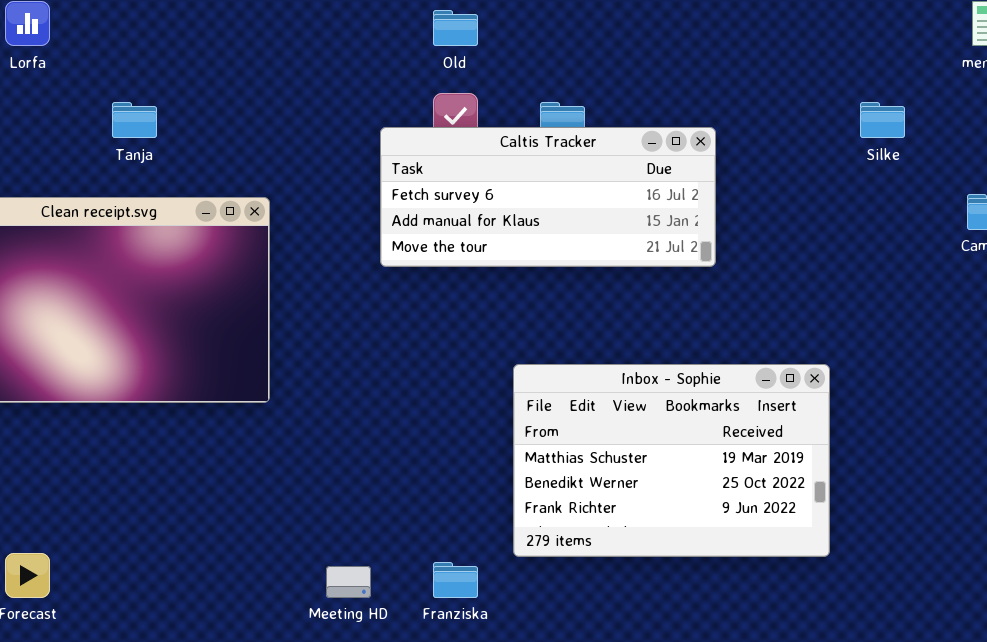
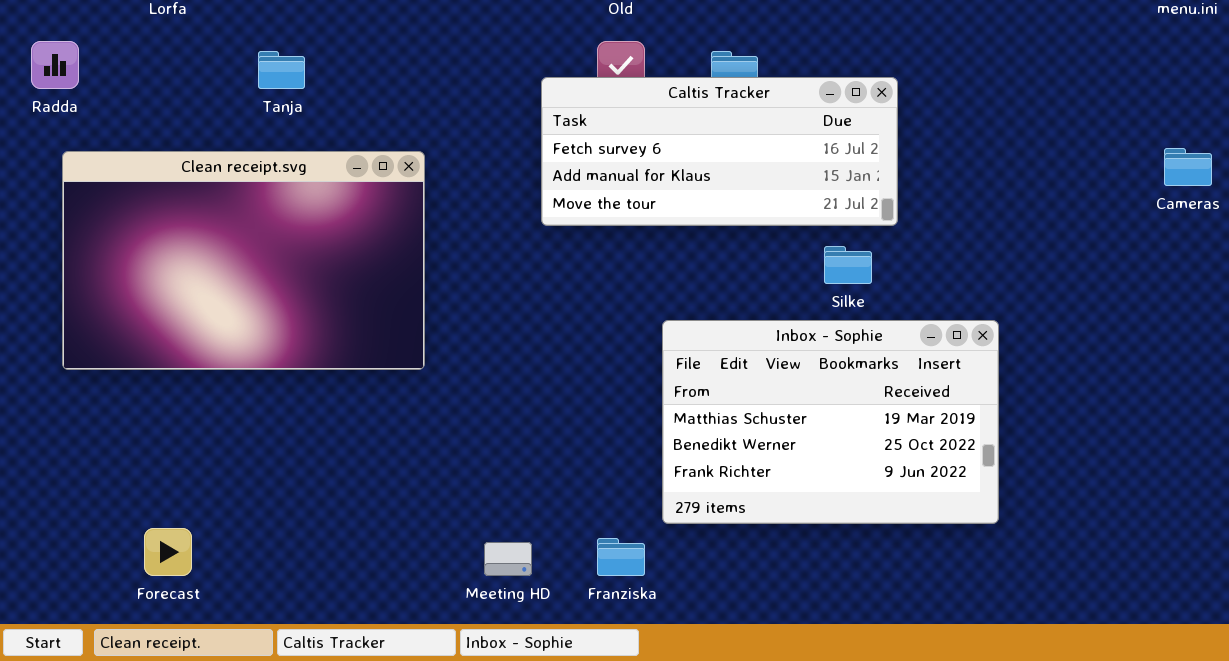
Silke: [860,102,905,138] -> [824,246,872,284], moved
Inbox - Sophie: [513,364,830,557] -> [662,320,999,524], moved

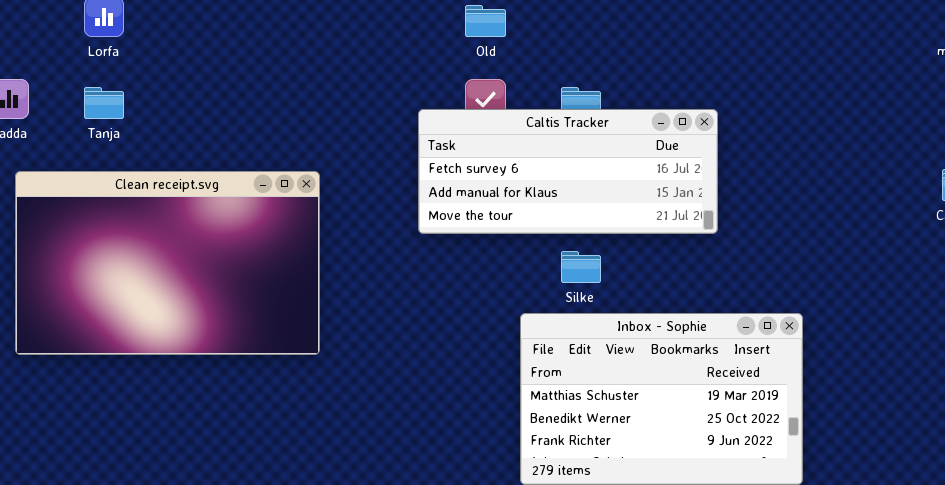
Tanja: [258,51,305,89] -> [84,87,124,119], moved
Silke: [824,246,872,284] -> [561,251,601,283], moved

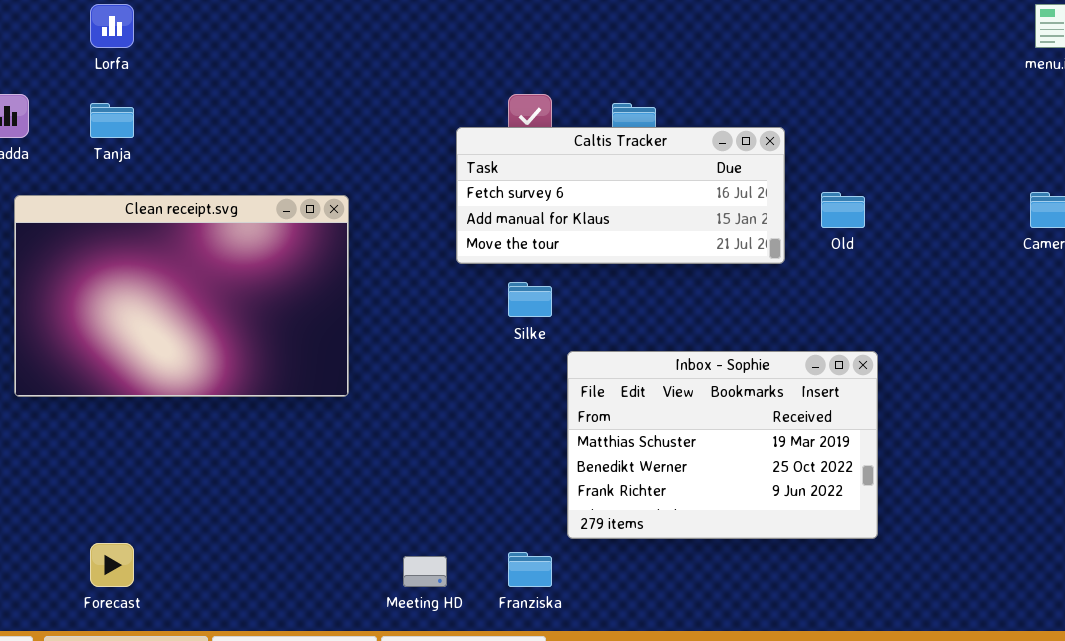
Old: [465,5,506,37] -> [821,192,865,228], moved
Silke: [561,251,601,283] -> [508,282,552,317], moved

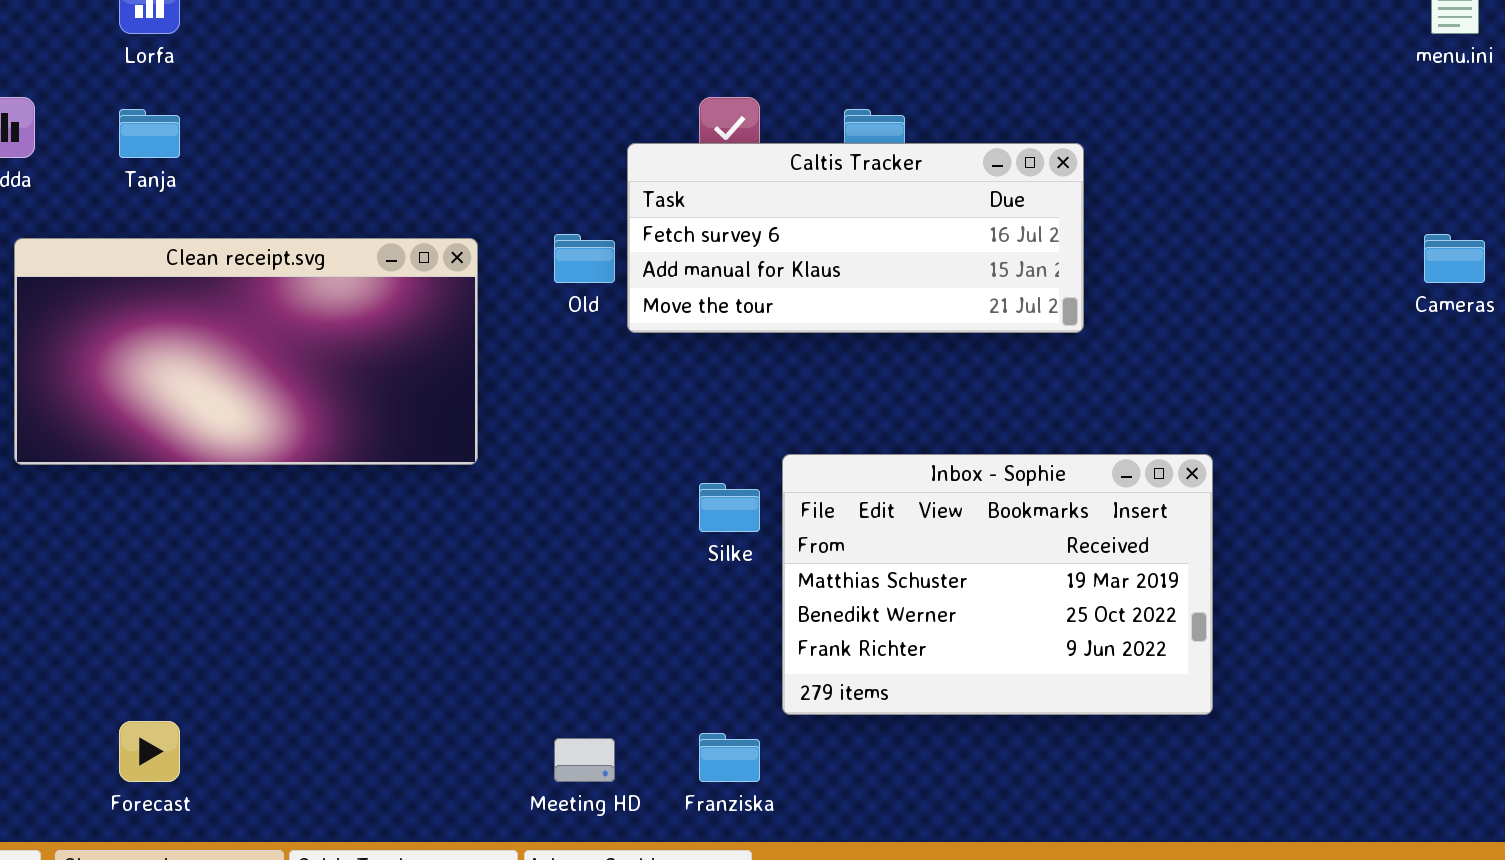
Old: [821,192,865,228] -> [554,234,615,283], moved
Clean receipt.svg: [14,195,349,397] -> [14,238,478,465], resized
Silke: [508,282,552,317] -> [699,483,760,532], moved

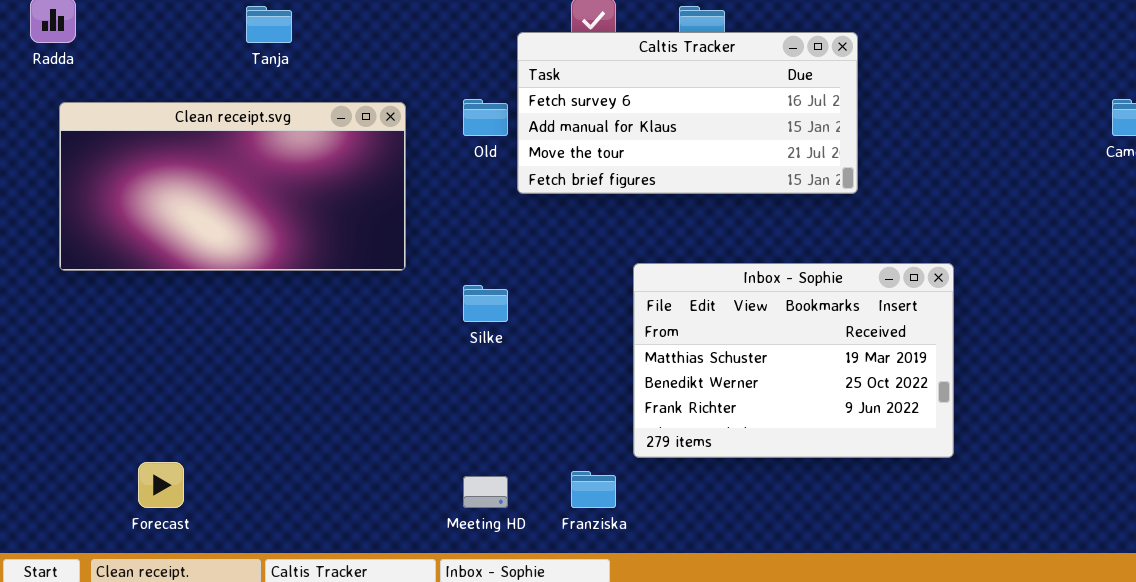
Tanja: [119,109,180,158] -> [246,6,292,43], moved
Caltis Tracker: [627,143,1084,333] -> [517,32,858,194], resized
Silke: [699,483,760,532] -> [463,285,508,322], moved

